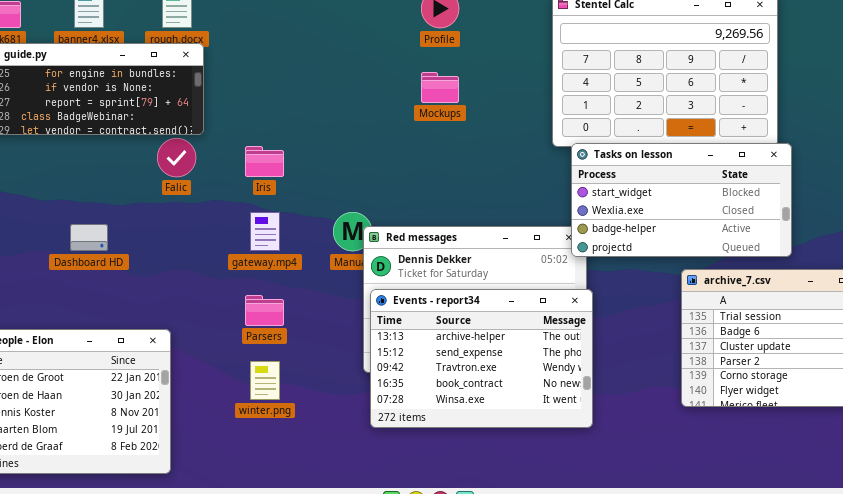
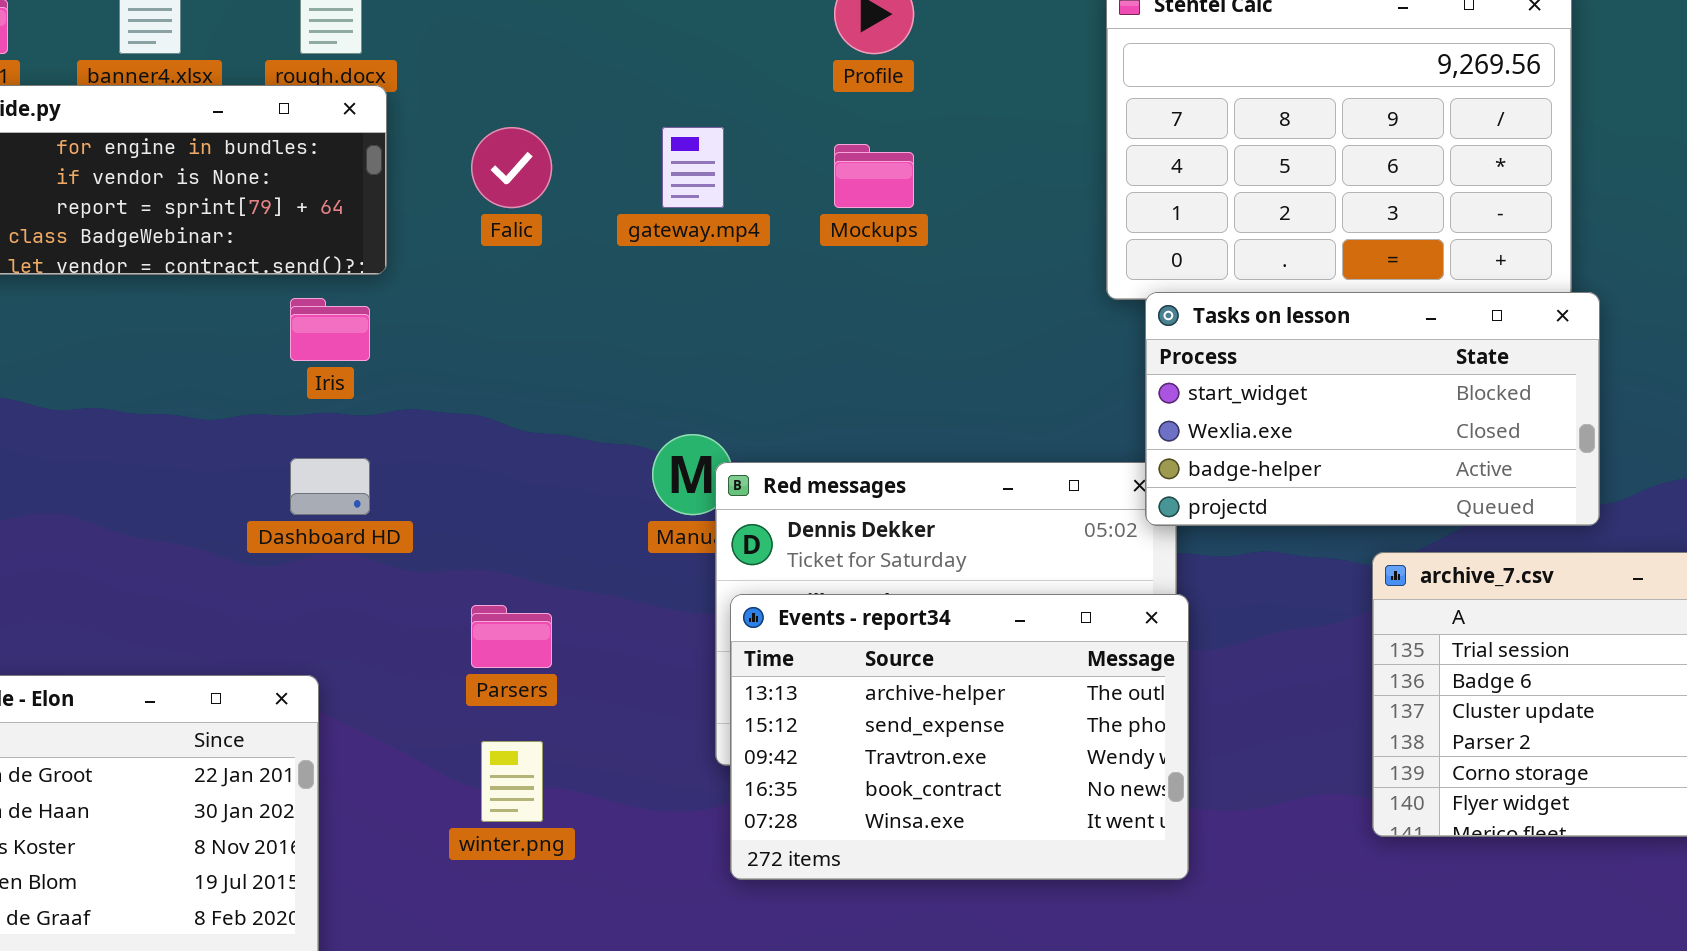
Falic: [157,138,196,177] -> [471,127,552,208], moved
Iris: [245,146,284,177] -> [290,298,370,361], moved
gateway.mp4: [250,212,280,251] -> [662,127,724,208], moved
Dashboard HD: [70,224,108,251] -> [290,458,370,515], moved

